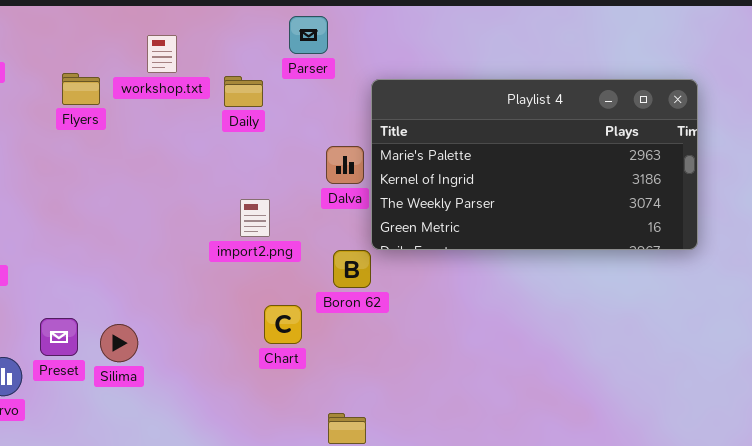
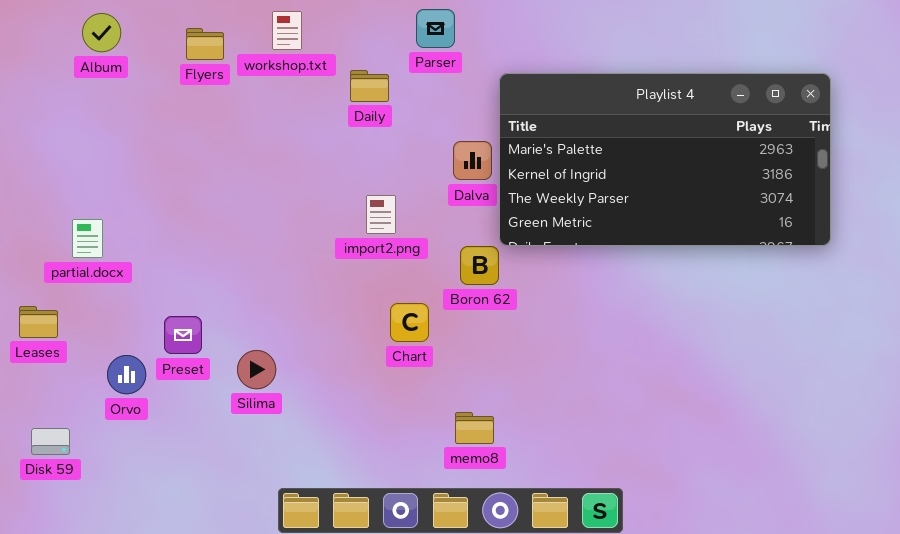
workshop.txt: [147,35,177,73] -> [272,11,302,50], moved
Flyers: [62,73,100,105] -> [186,28,224,60], moved
Silima: [100,324,138,362] -> [237,350,276,389], moved

